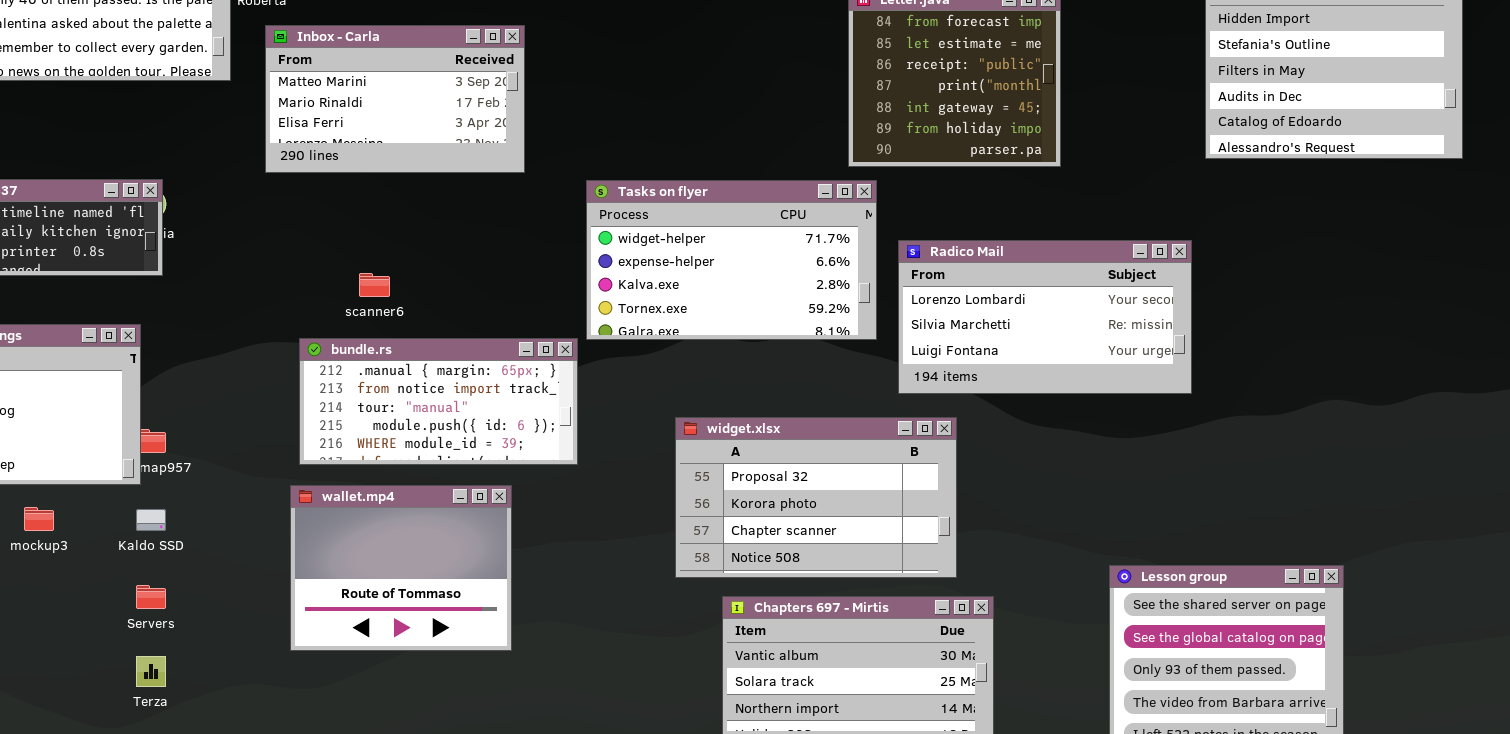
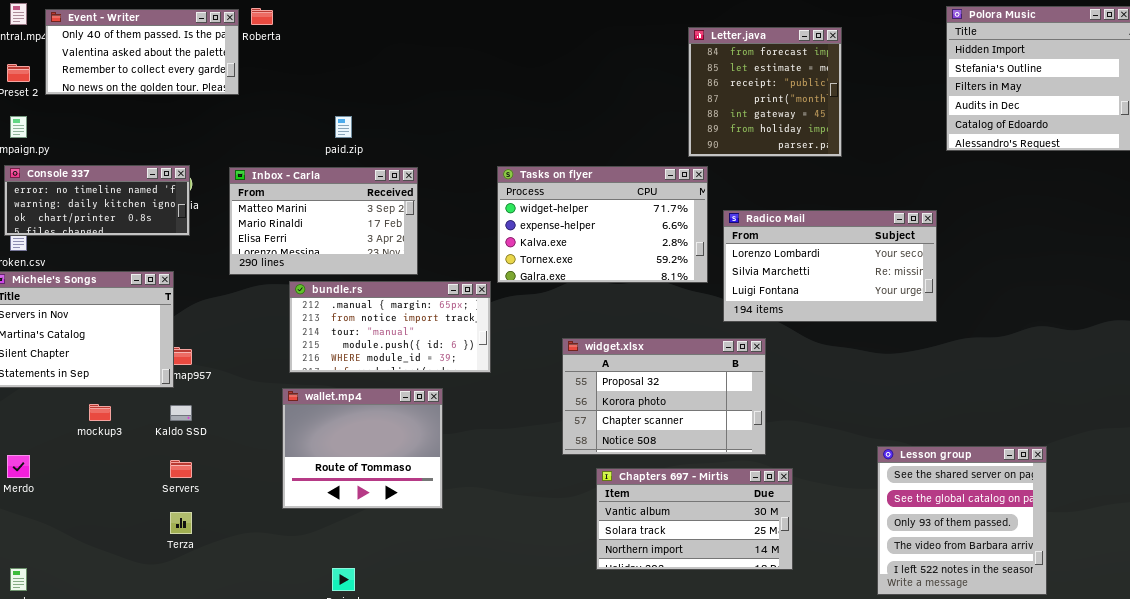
Inbox - Carla: [265,25,525,173] -> [229,167,418,275], moved

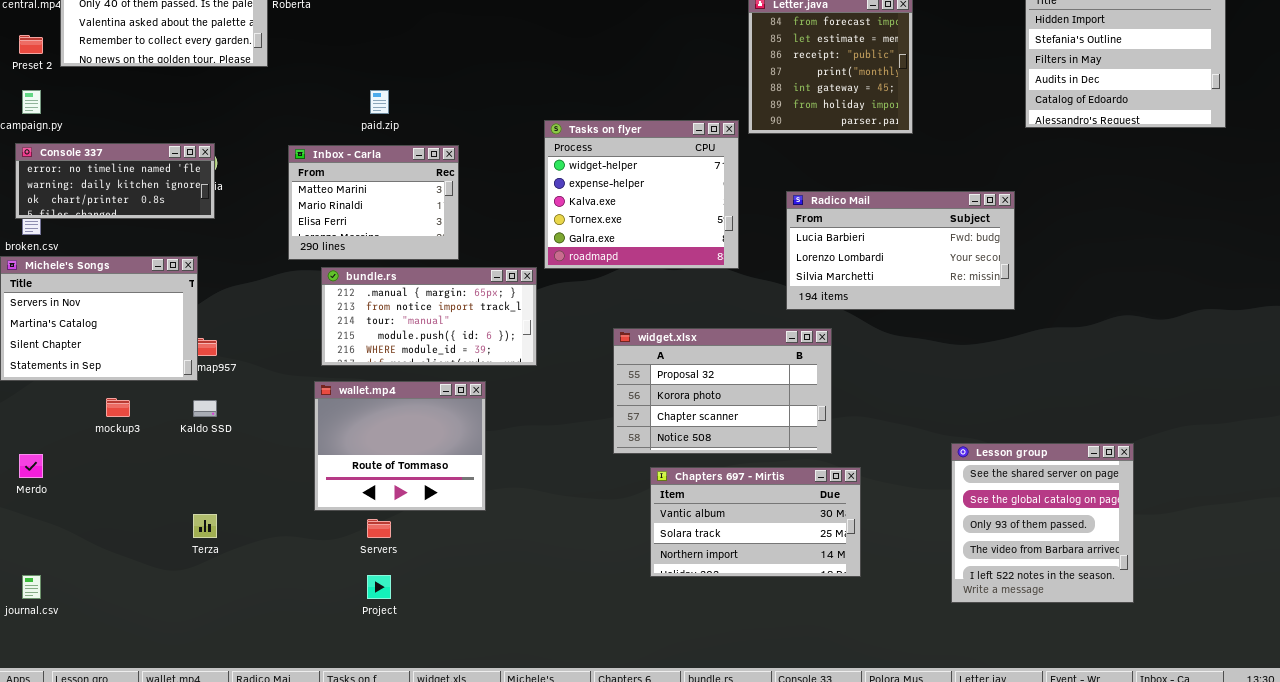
Tasks on flyer: [497,166,708,283] -> [544,120,739,269], resized
Inbox - Carla: [229,167,418,275] -> [288,145,459,260], resized
Radico Mail: [723,210,937,322] -> [786,191,1015,310], scrolled up 1 row
Servers: [170,460,192,478] -> [367,519,391,538], moved

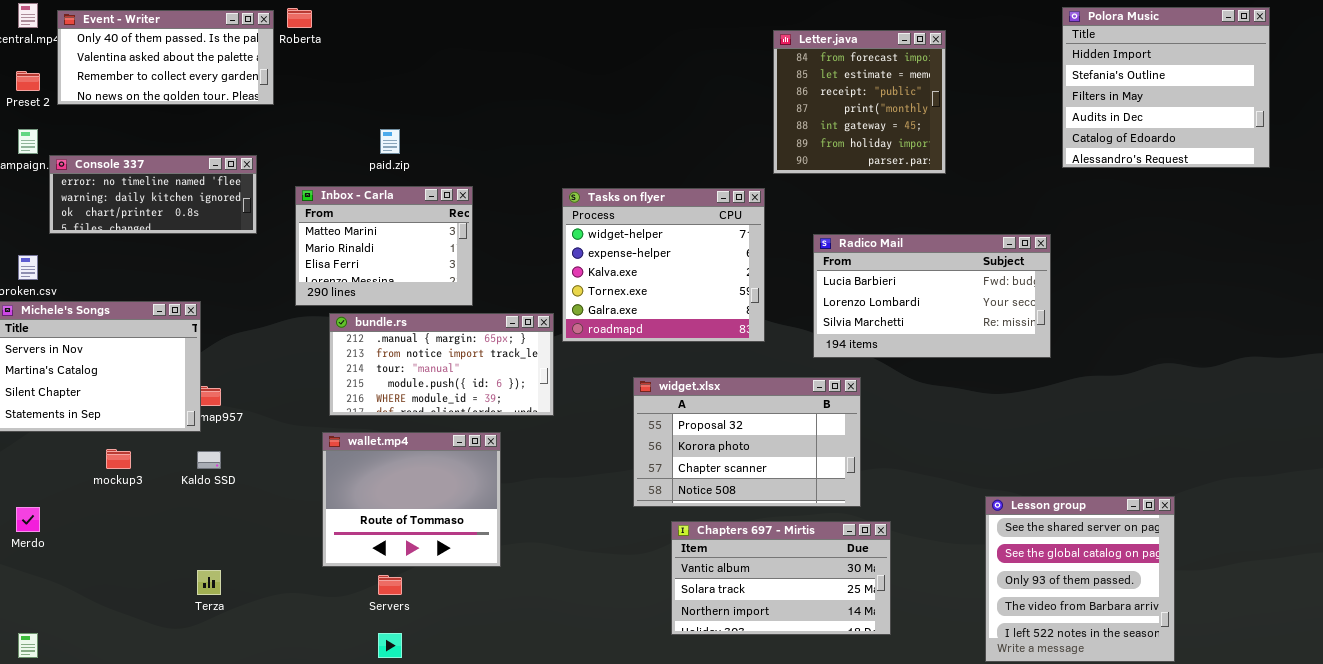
Tasks on flyer: [544,120,739,269] -> [562,188,765,342], moved
Console 337: [15,143,215,219] -> [49,155,257,234], moved

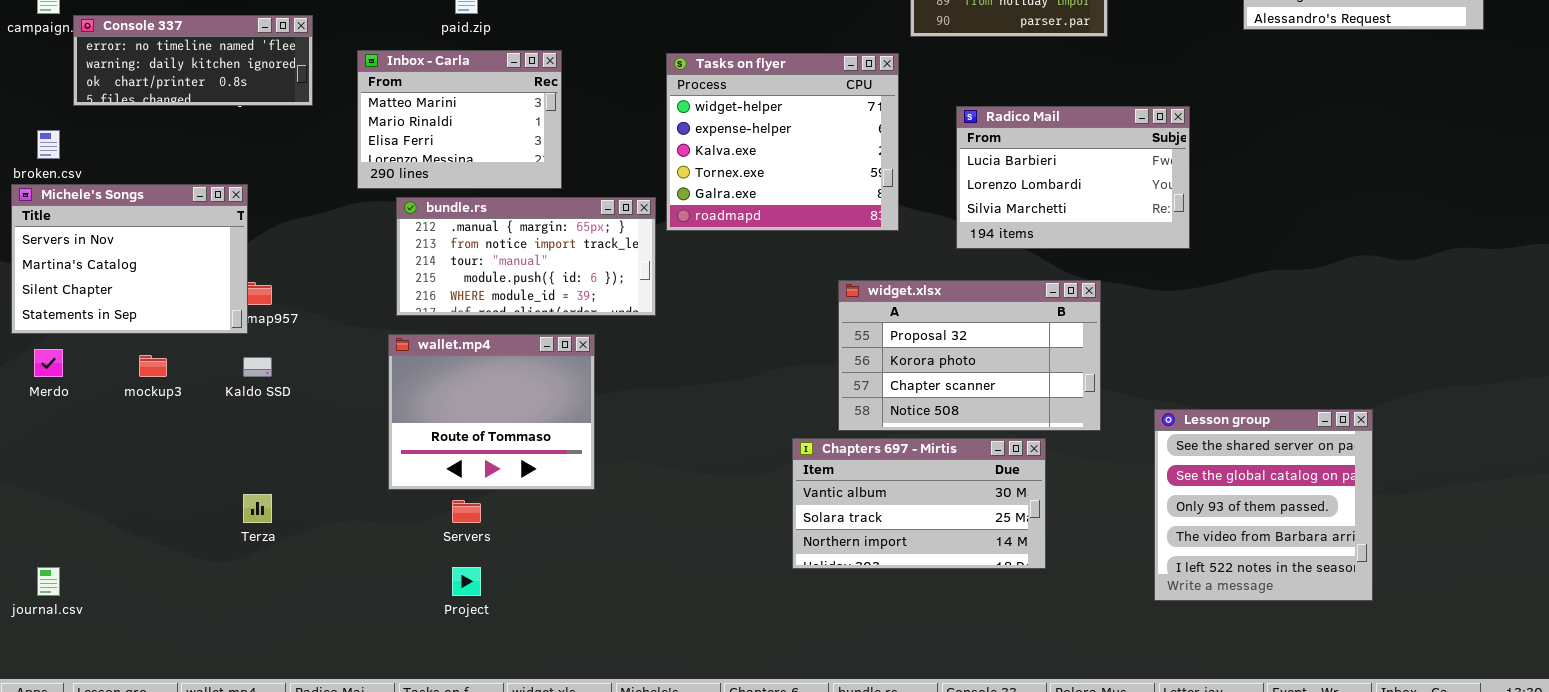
Radico Mail: [813,234,1051,358] -> [956,106,1190,249], resized
widget.xlsx: [633,377,861,507] -> [838,280,1101,431], moved
Merdo: [16,507,40,532] -> [34,349,63,377], moved

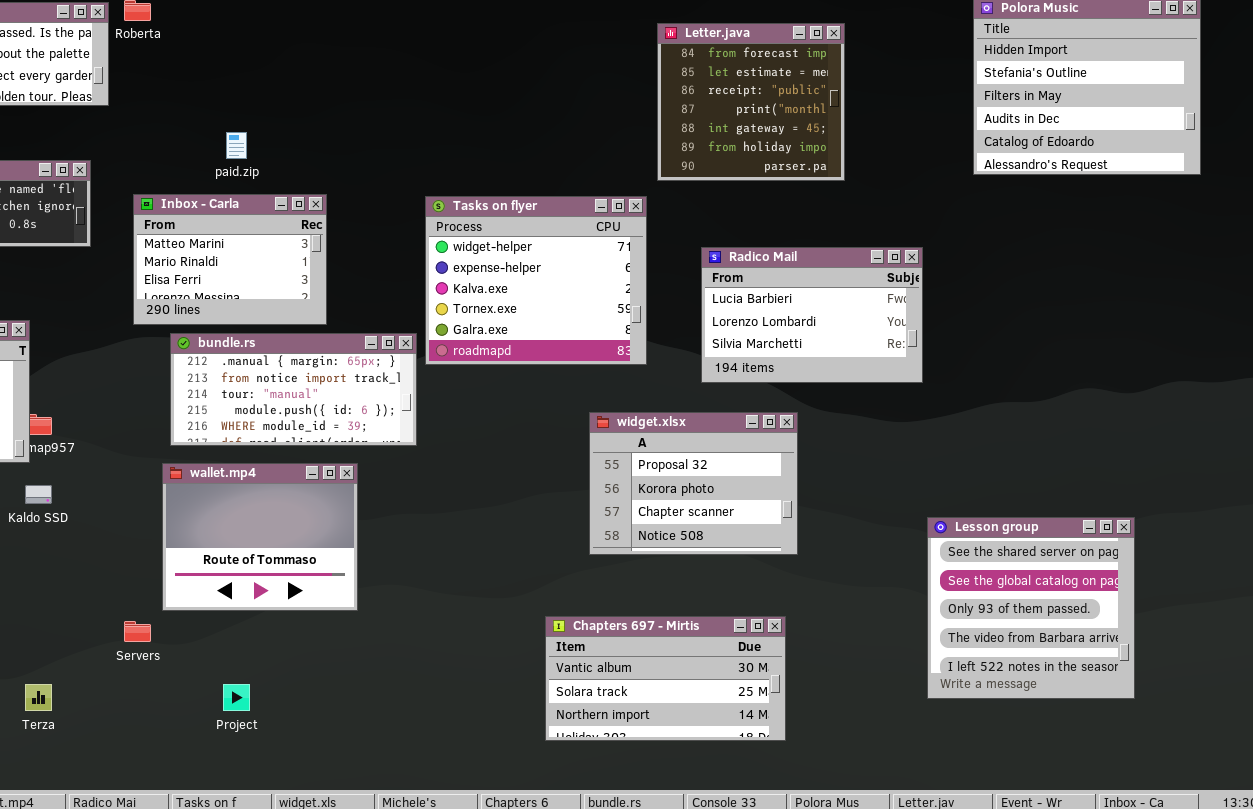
widget.xlsx: [838,280,1101,431] -> [589,412,798,555], resized
Lesson group: [1154,409,1373,601] -> [927,517,1135,699], moved
Chapters 697 - Mirtis: [792,438,1046,569] -> [545,616,786,741], moved
Terza: [243,494,272,523] -> [25,684,52,711], moved
Servers: [452,500,481,523] -> [124,621,151,642], moved

